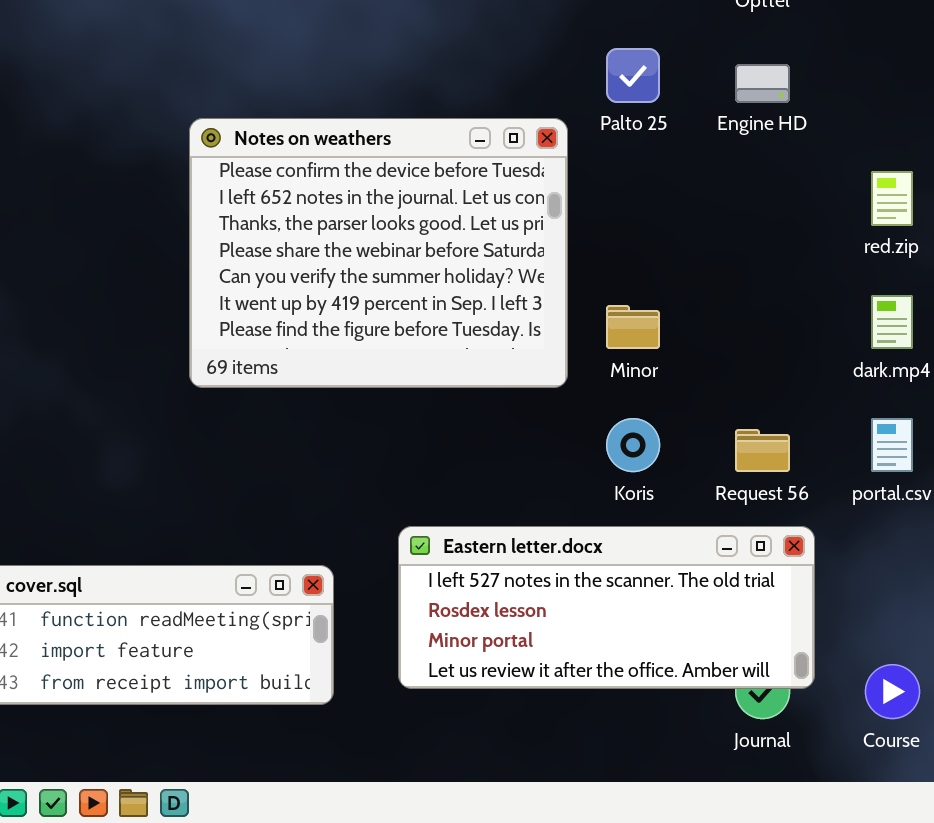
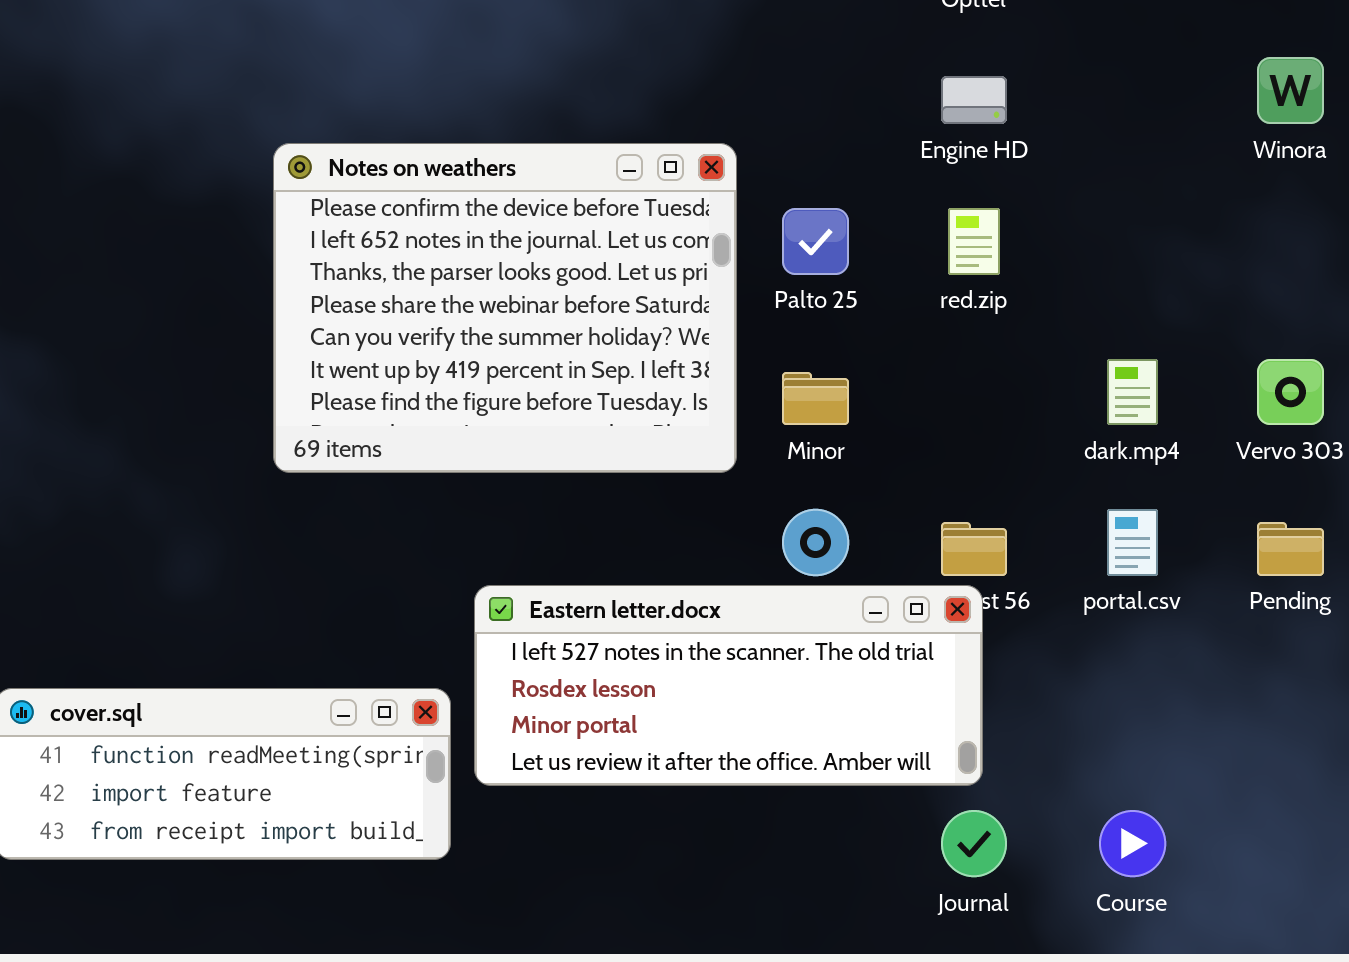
Palto 25: [606,48,660,103] -> [782,208,849,275], moved
red.zip: [871,171,913,226] -> [948,208,1000,275], moved
Eastern letter.docx: [398,526,815,689] -> [474,585,983,786], moved

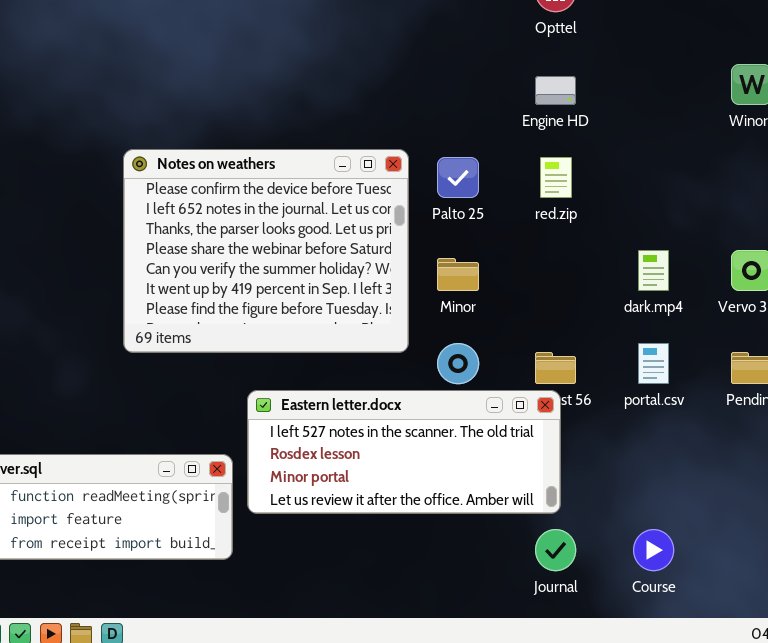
Notes on weathers: [273,143,737,473] -> [123,149,409,353], moved

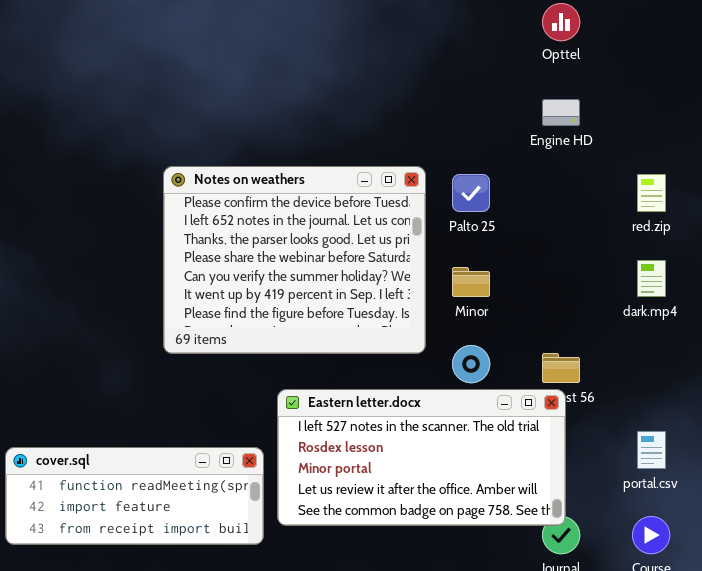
red.zip: [540,157,572,198] -> [637,174,666,212], moved
portal.csv: [638,343,669,384] -> [637,431,666,469], moved
Eastern letter.docx: [247,390,561,514] -> [277,389,566,526], resized

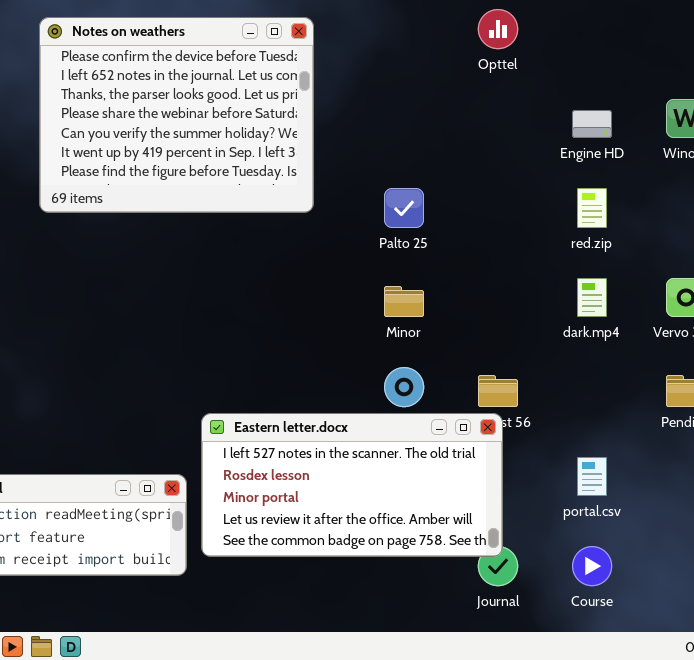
Engine HD: [542,99,580,126] -> [572,110,612,138], moved
Notes on weathers: [163,166,426,354] -> [39,17,314,213], moved

